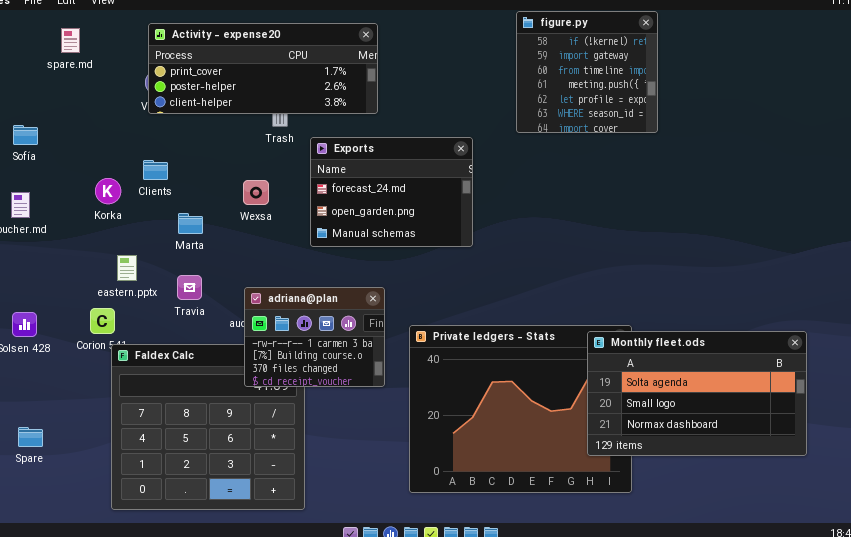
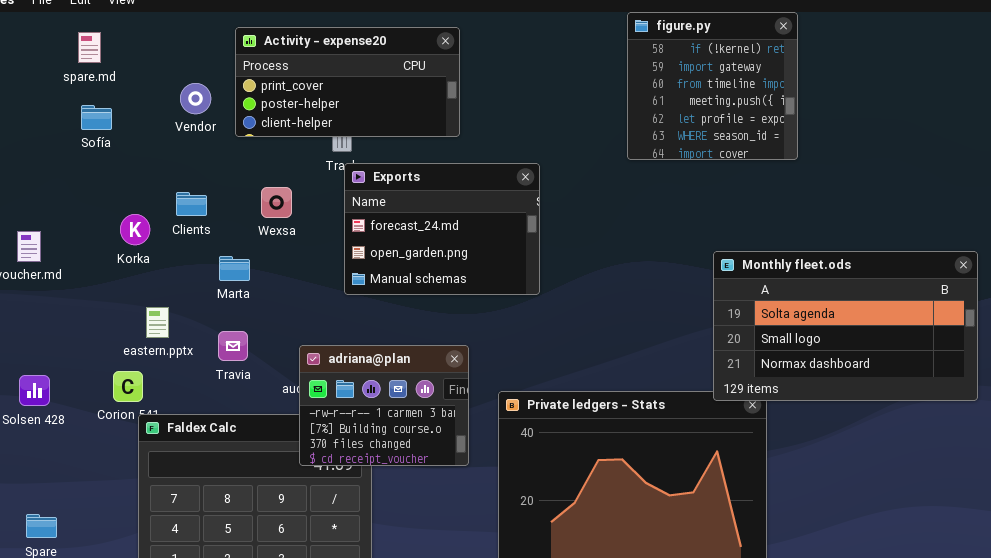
Activity - expense20: [148,23,378,114] -> [235,27,460,137], resized
Sofía: [13,125,38,145] -> [81,105,112,130], moved
Exports: [310,137,473,247] -> [344,163,540,295], moved
Wexsa: [243,180,269,205] -> [261,187,292,218], moved
Monthly fleet.ods: [587,331,807,456] -> [713,251,978,401], moved

